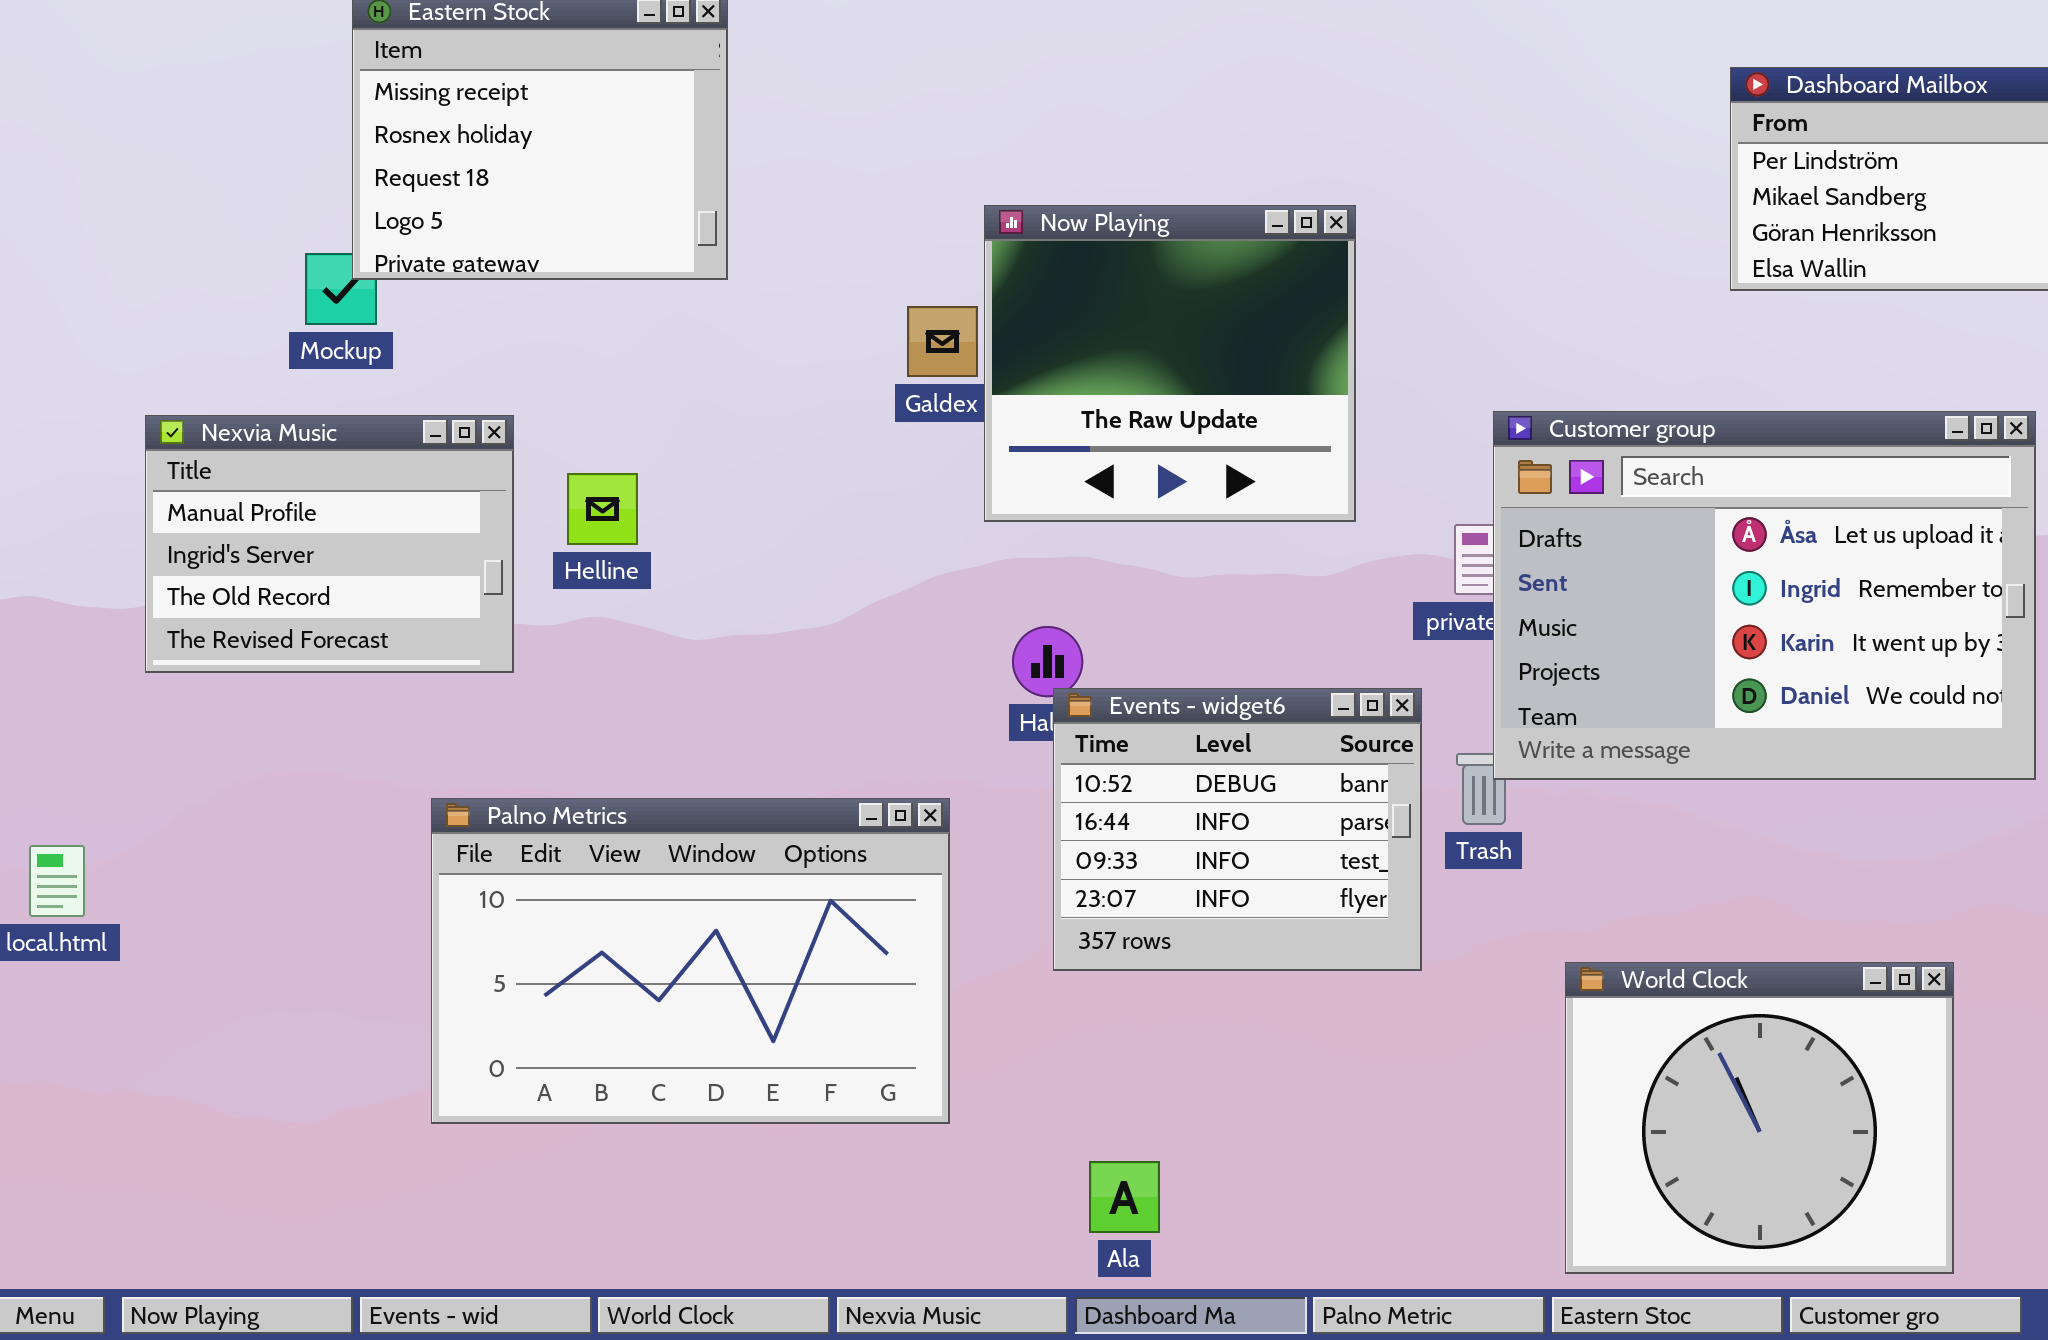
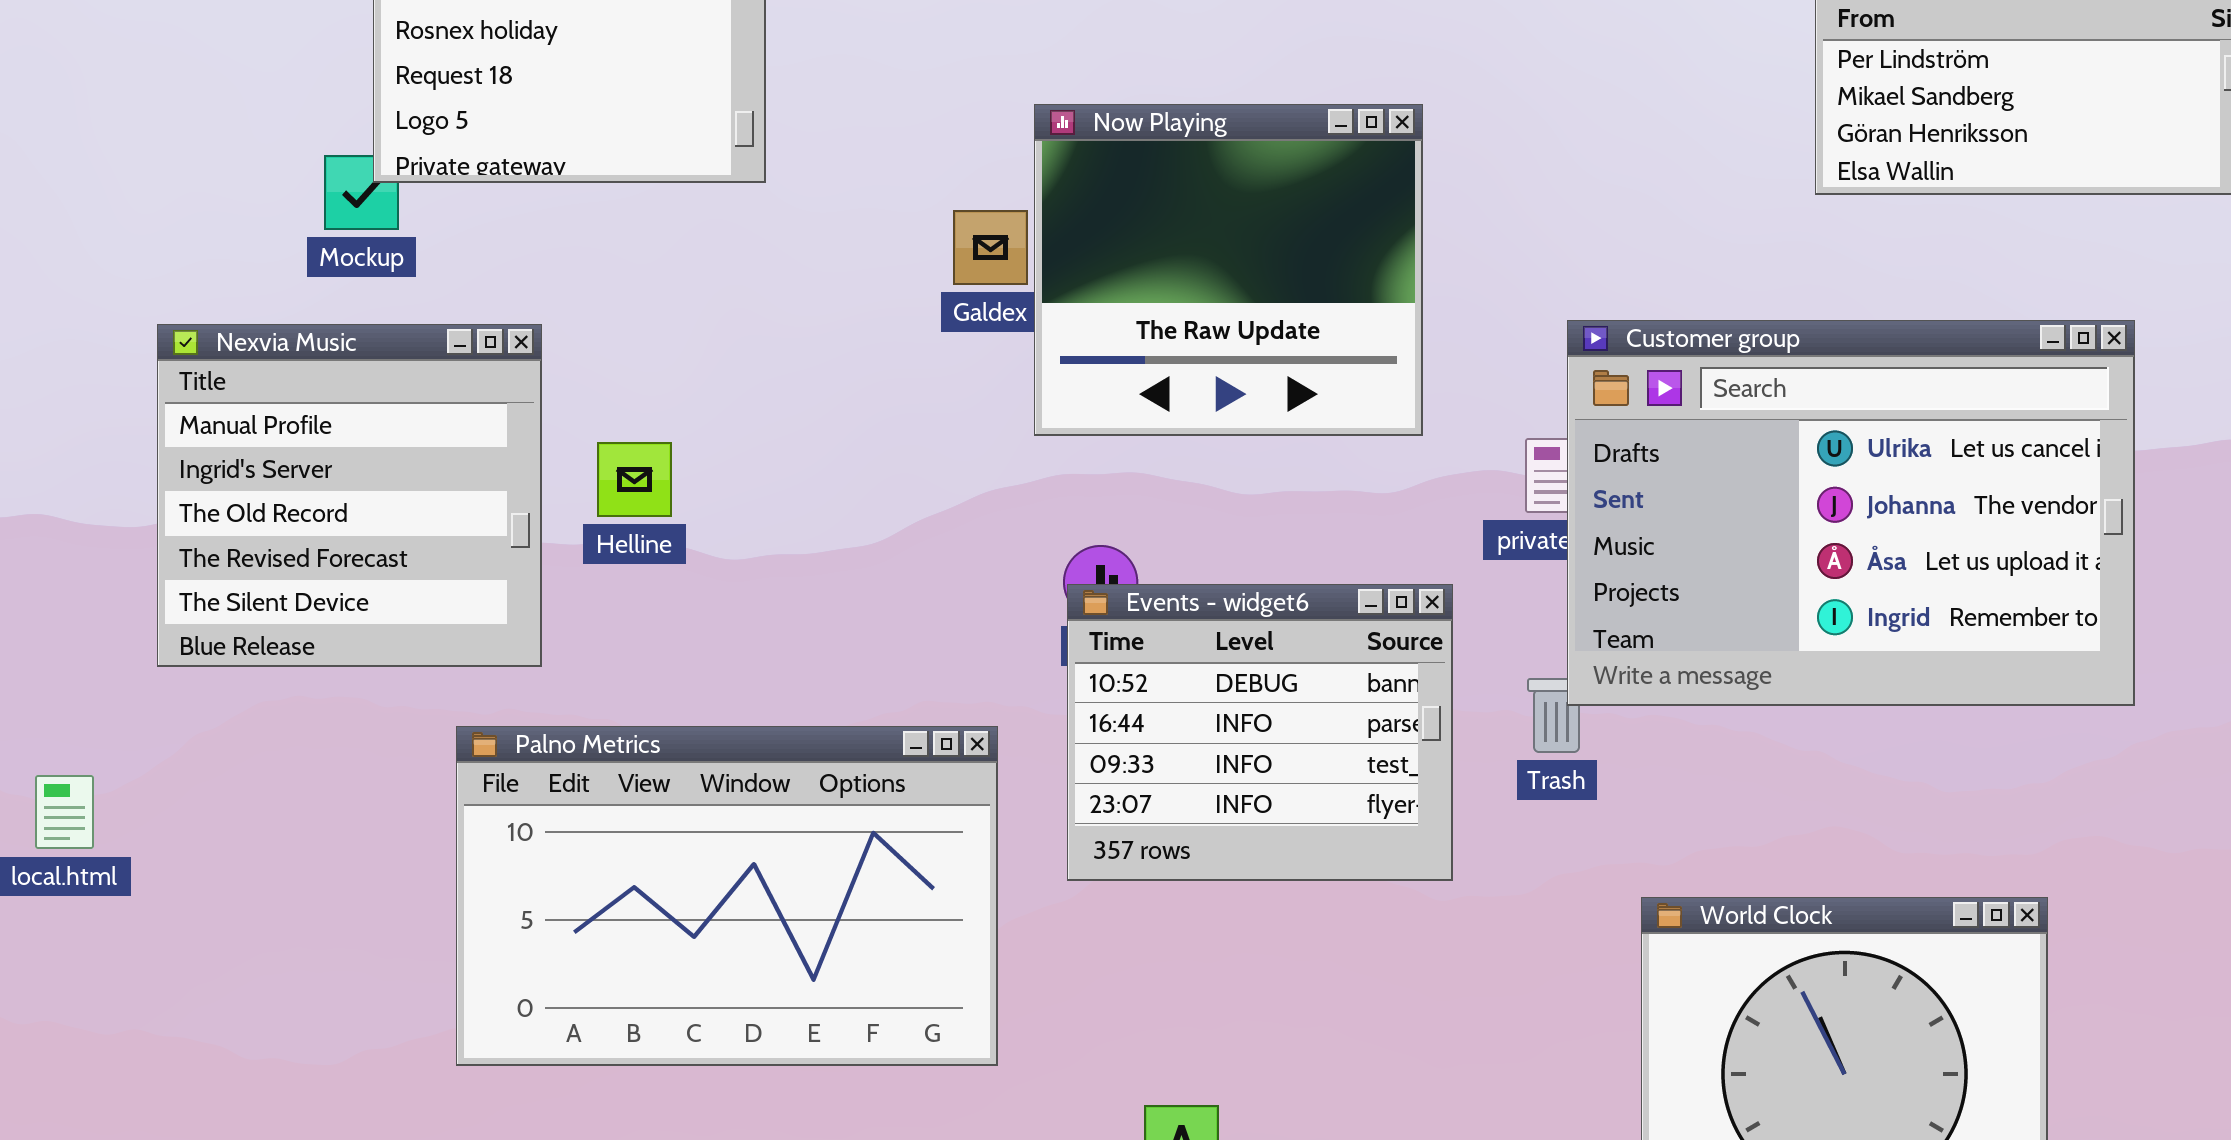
Customer group: [1493,411,2036,780] -> [1567,320,2135,706], scrolled up 2 rows
Nexvia Music: [145,415,514,673] -> [157,324,542,667], resized
Helline: [567,473,638,545] -> [597,442,672,517], moved
Events - widget6: [1053,688,1422,971] -> [1067,584,1453,881], moved

